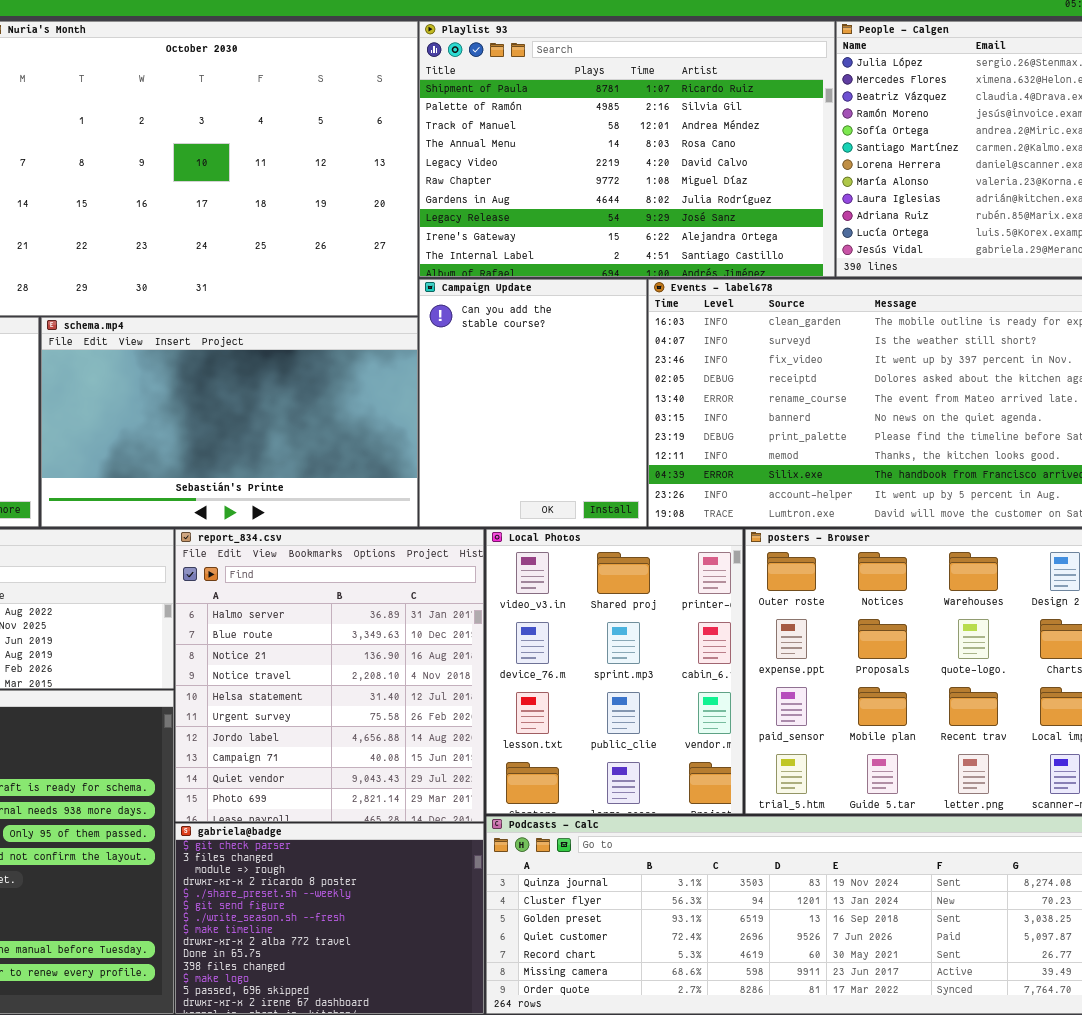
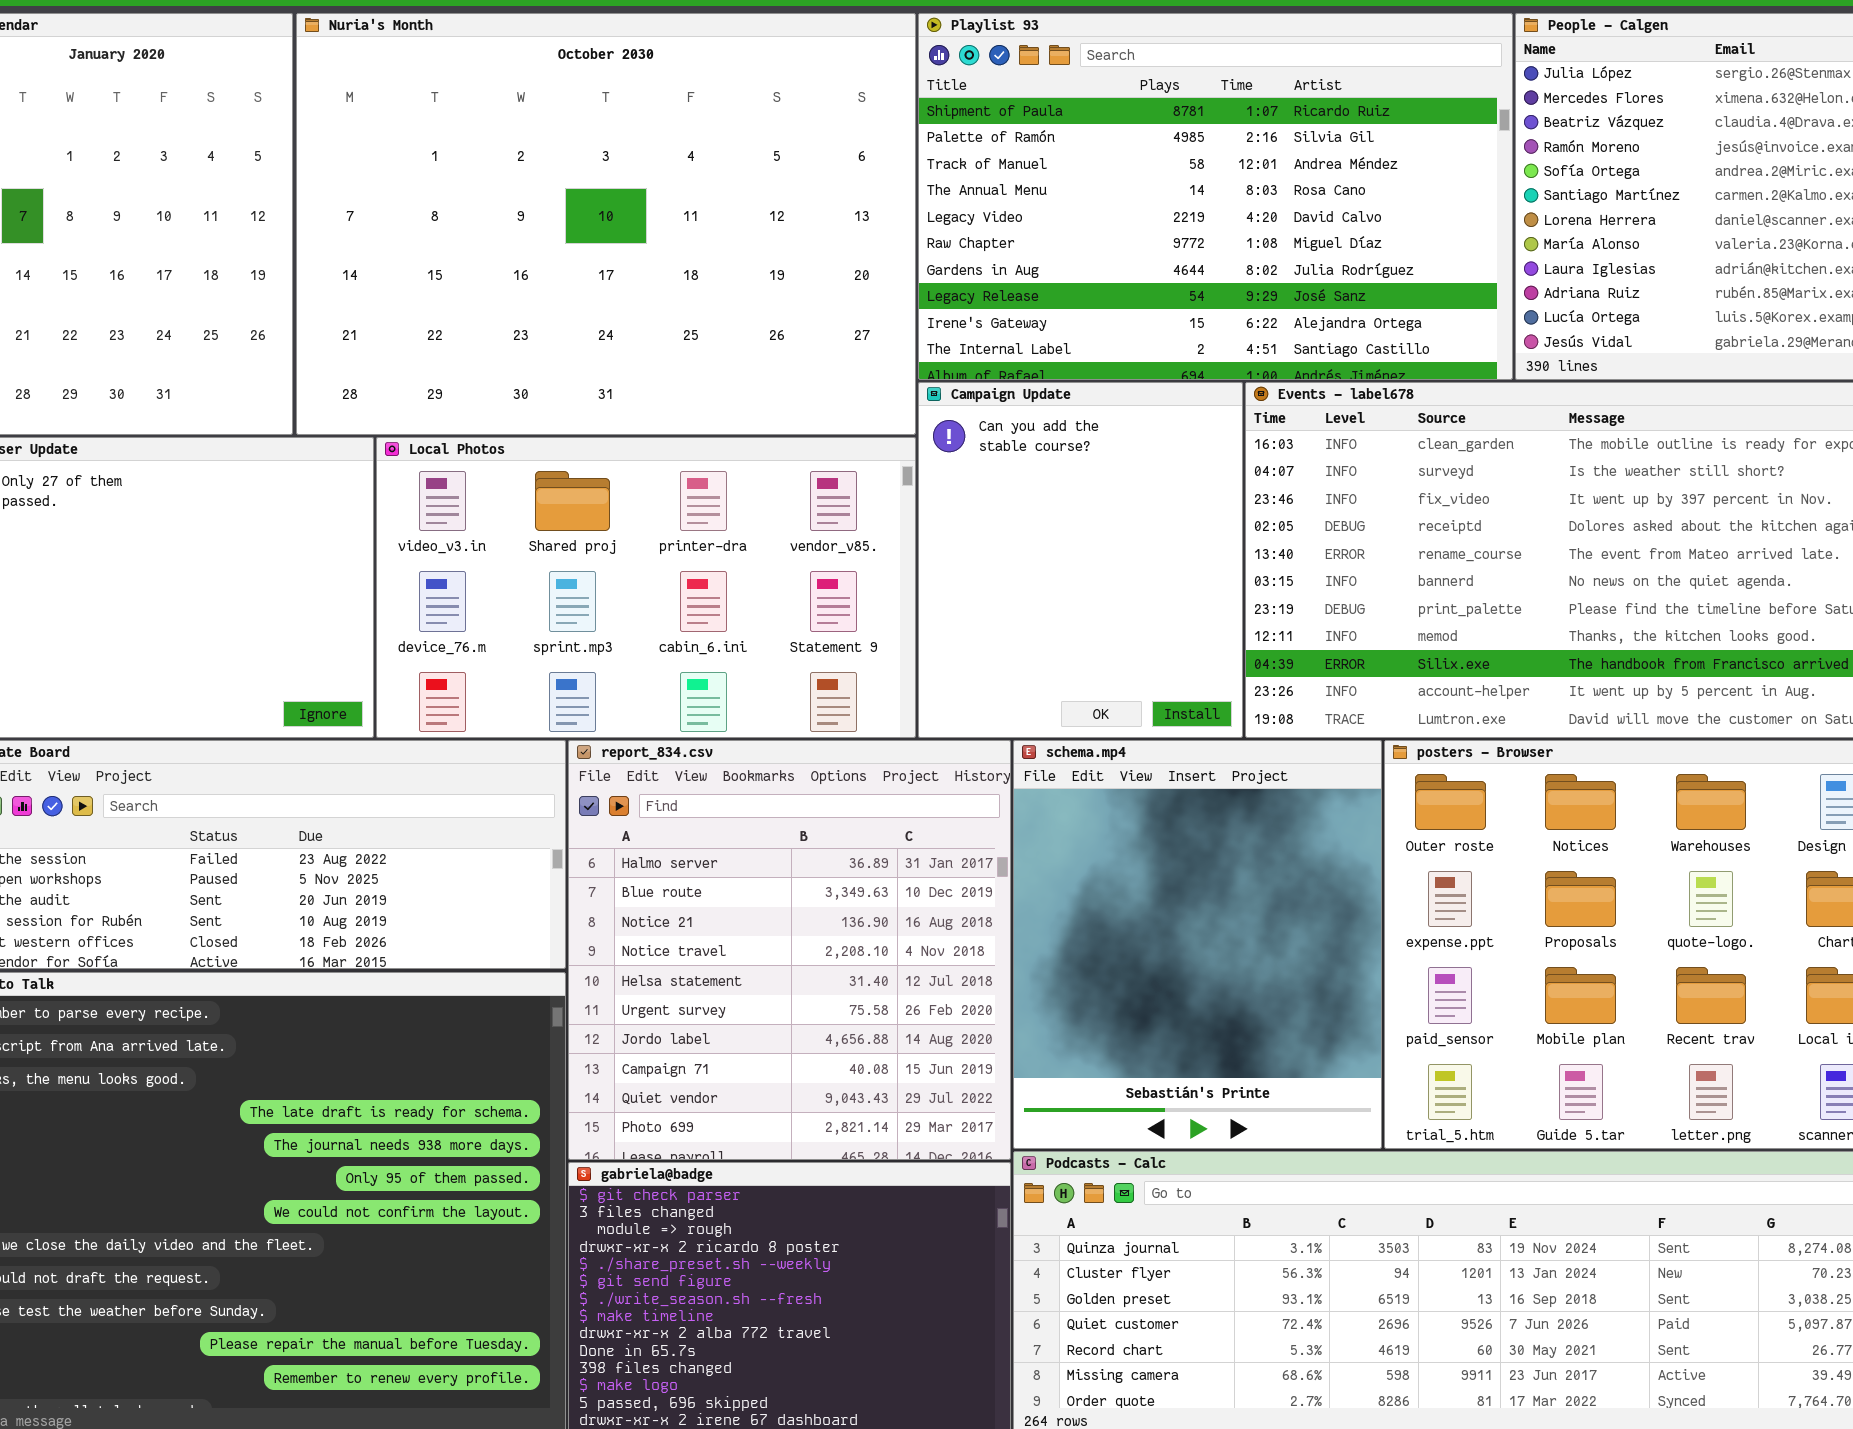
schema.mp4: [41,317,418,527] -> [1013,740,1382,1149], moved, resized
Local Photos: [486,529,743,814] -> [376,437,916,738], moved, resized

